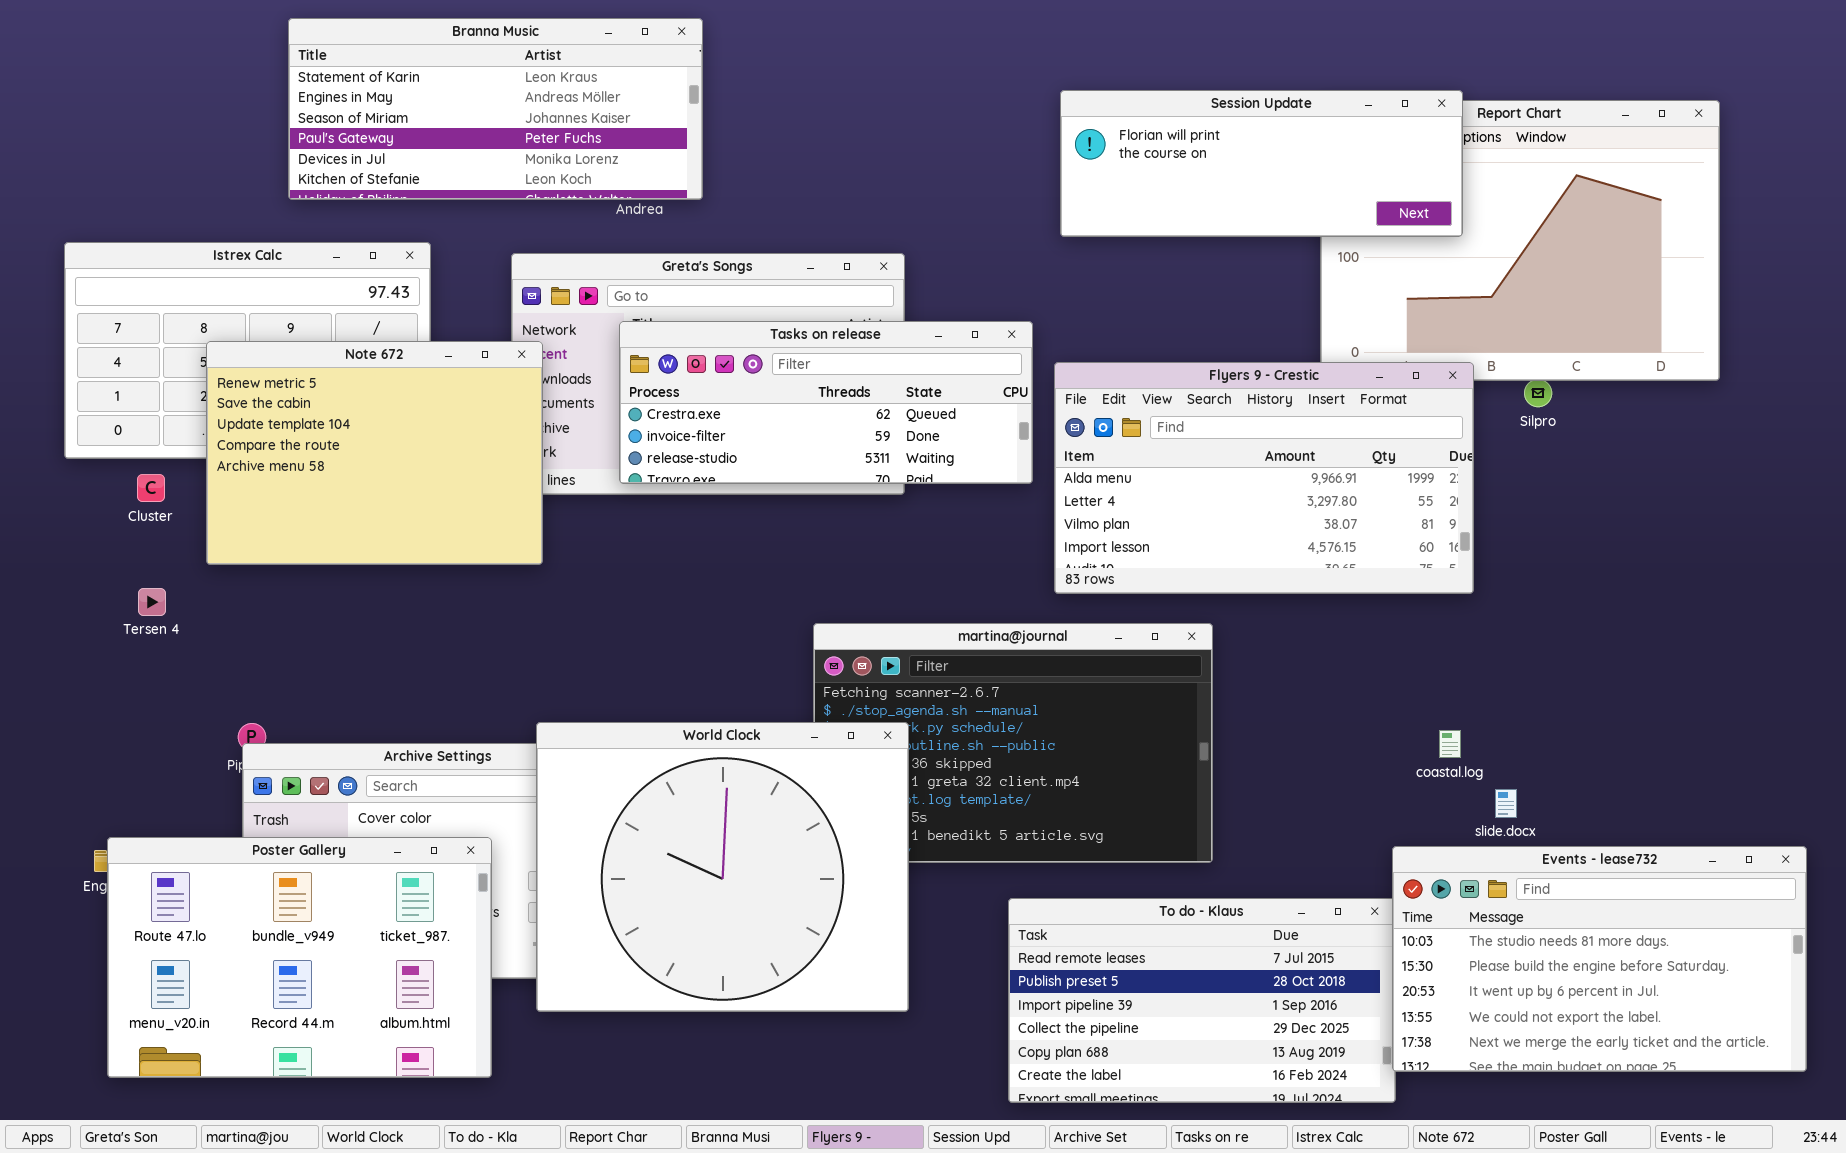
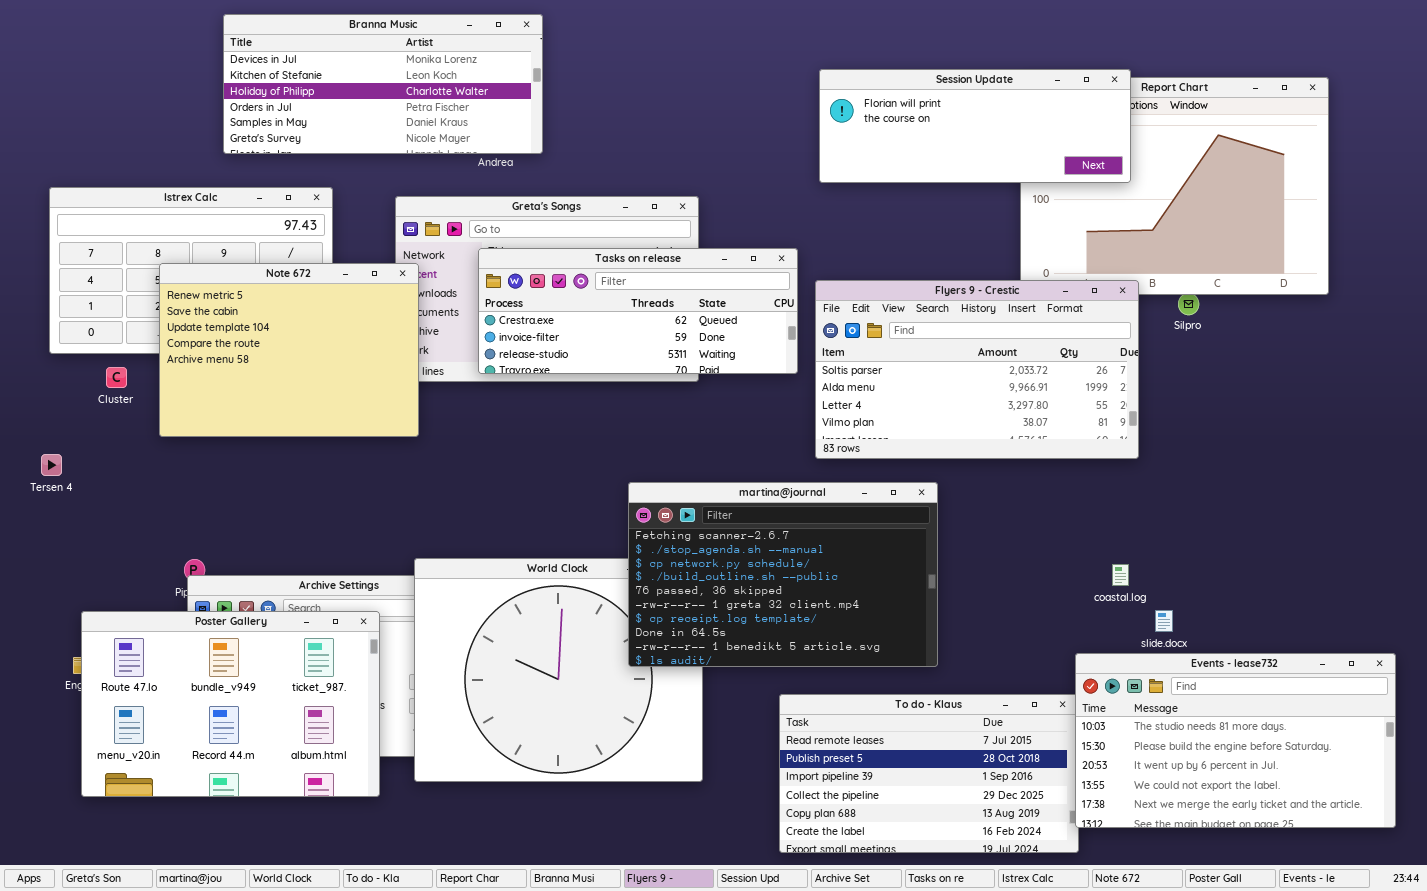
Branna Music: [288,18,703,200] -> [223,14,543,154], scrolled down 4 rows
Flyers 9 - Crestic: [1054,362,1474,594] -> [815,280,1139,459], scrolled up 1 row
Tersen 4: [138,588,166,616] -> [41,454,62,476], moved
martina@journal: [813,623,1213,863] -> [628,482,938,667], raised
Poster Gallery: [107,837,492,1078] -> [81,611,380,797], moved

